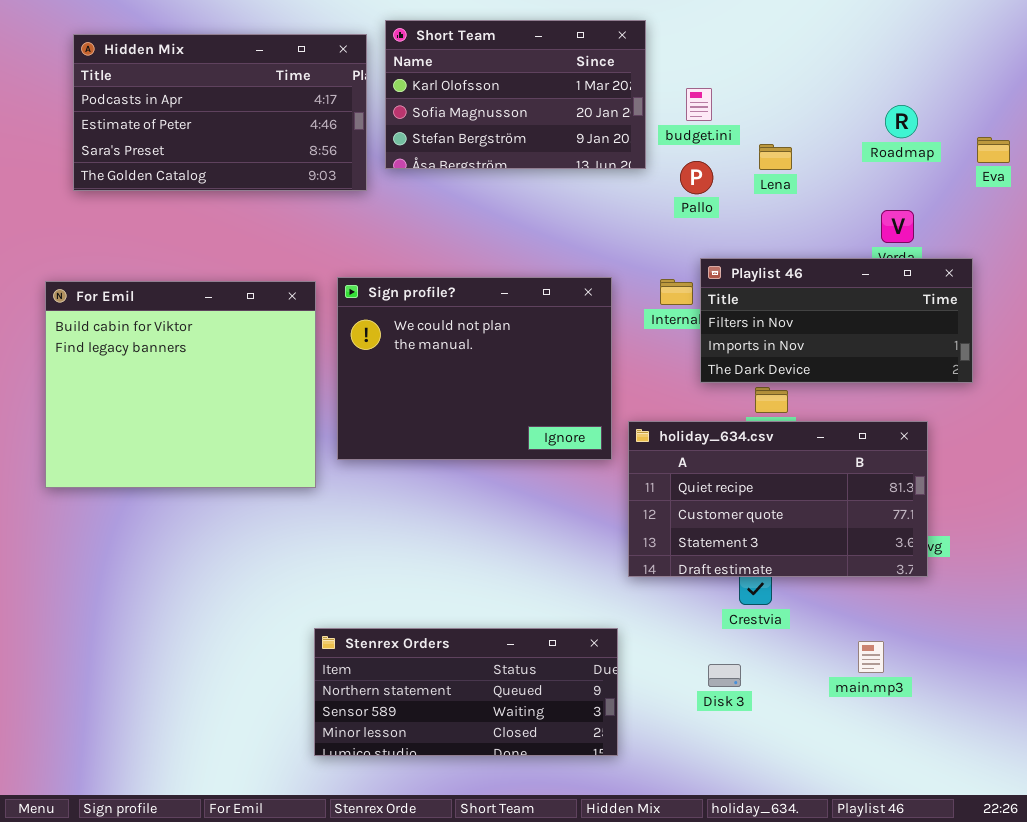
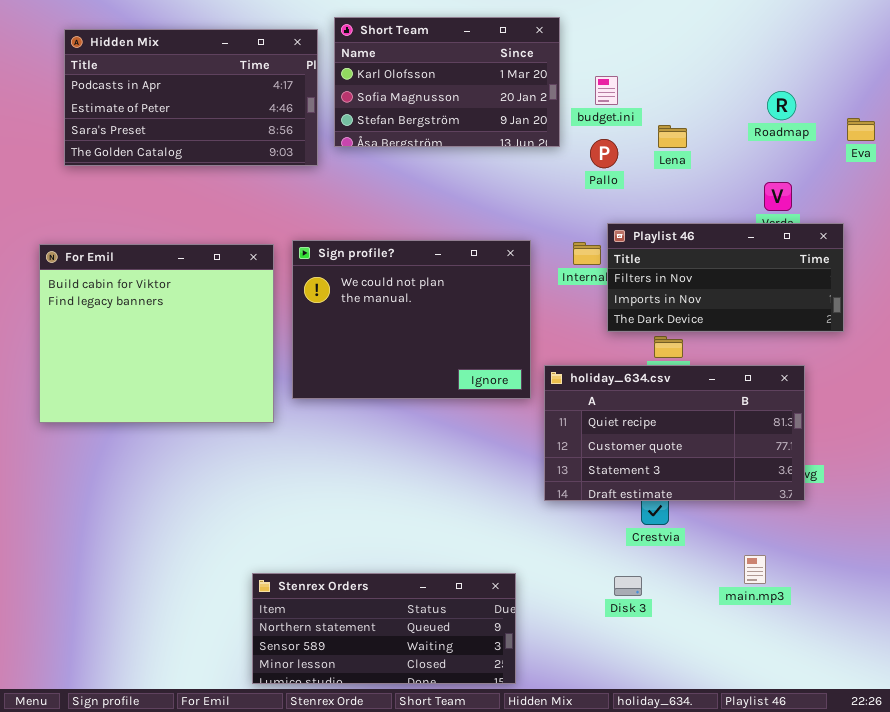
Stenrex Orders: [314,628,618,756] -> [252,573,516,684], moved

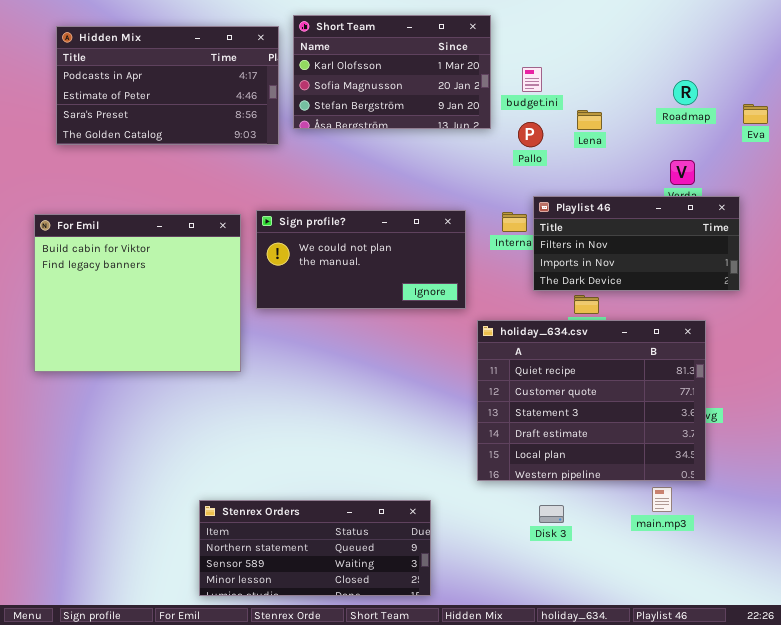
Sign profile?: [292,240,531,399] -> [256,210,466,309], resized
holiday_634.csv: [544,365,805,501] -> [477,320,706,481], resized
Stenrex Orders: [252,573,516,684] -> [199,500,431,596], moved

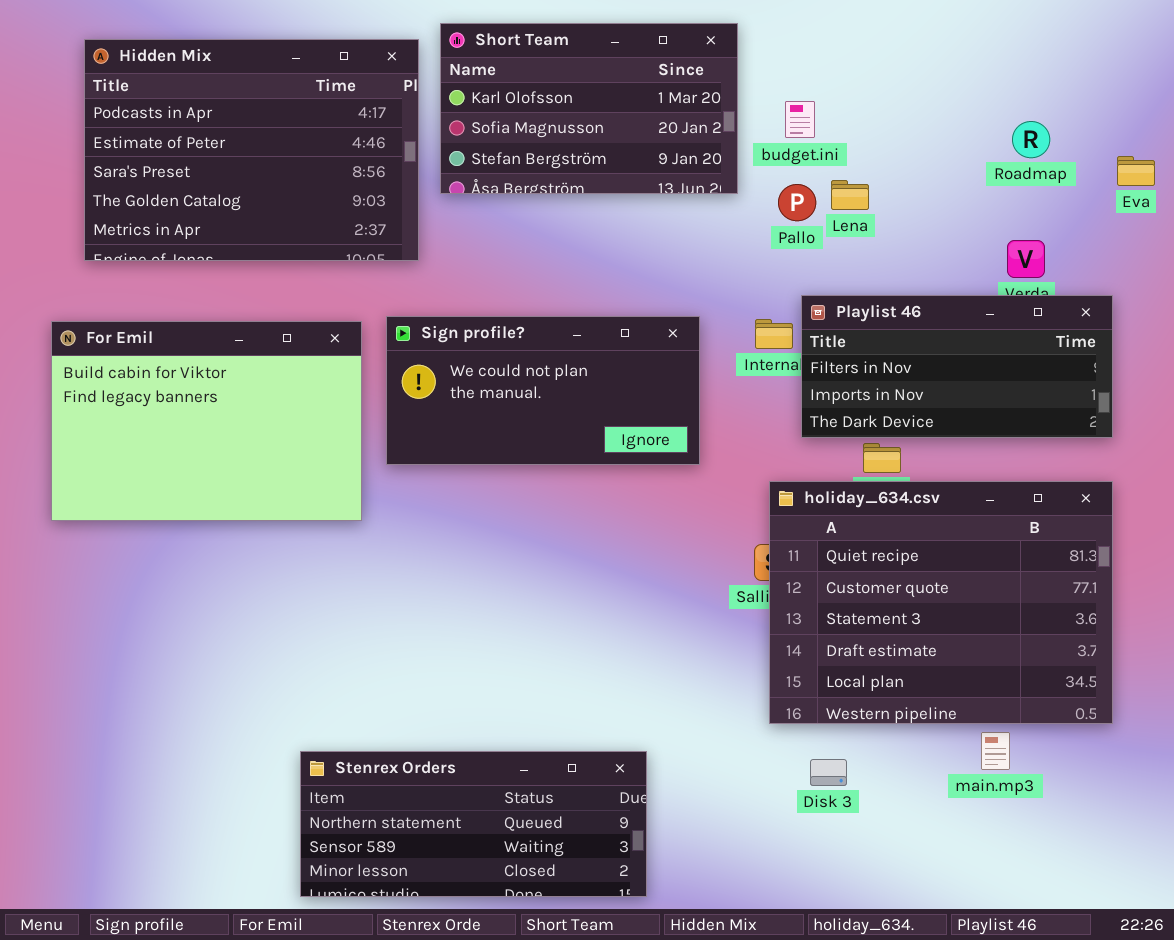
Hidden Mix: [56,26,279,145] -> [84,39,419,261], resized
Lena: [577,110,602,130] -> [831,180,869,210], moved
For Emil: [34,214,241,372] -> [51,321,362,521], resized
holiday_634.csv: [477,320,706,481] -> [769,481,1113,724], moved

